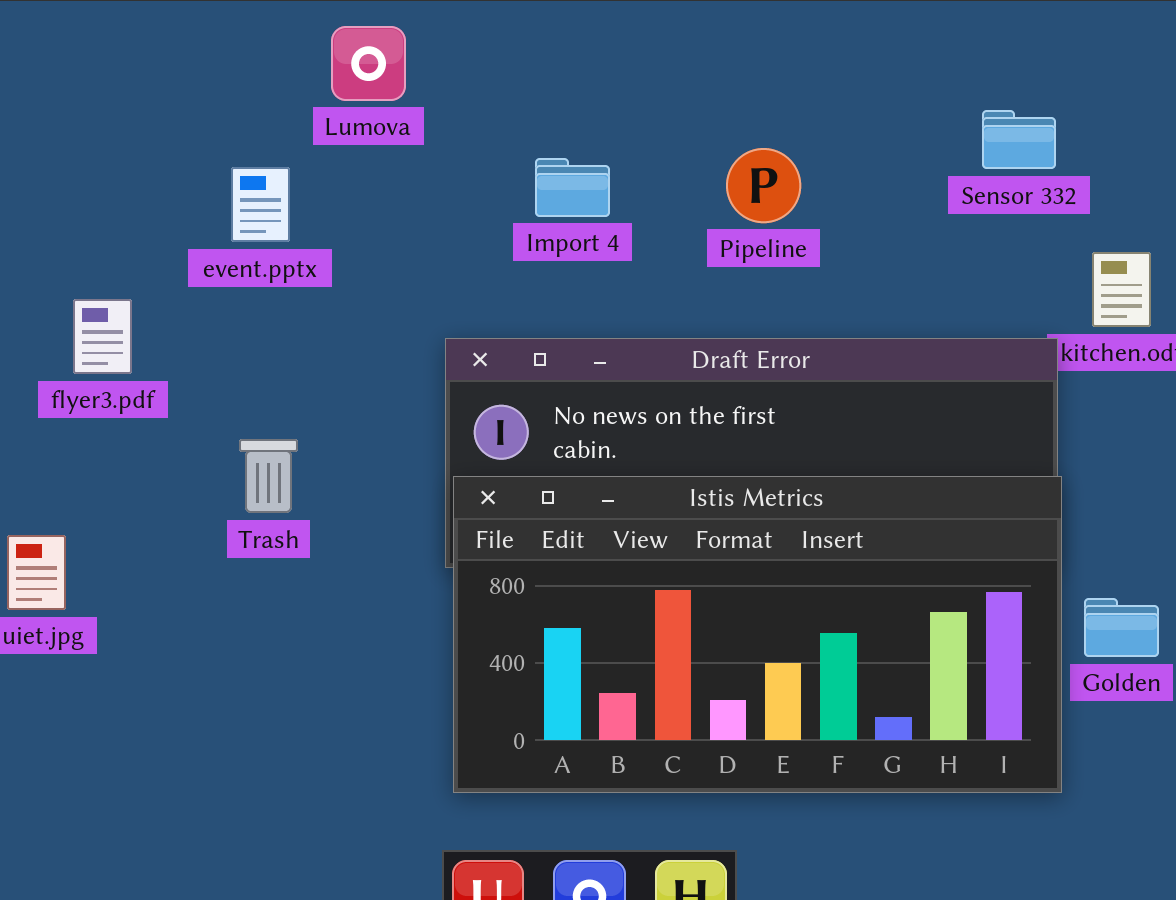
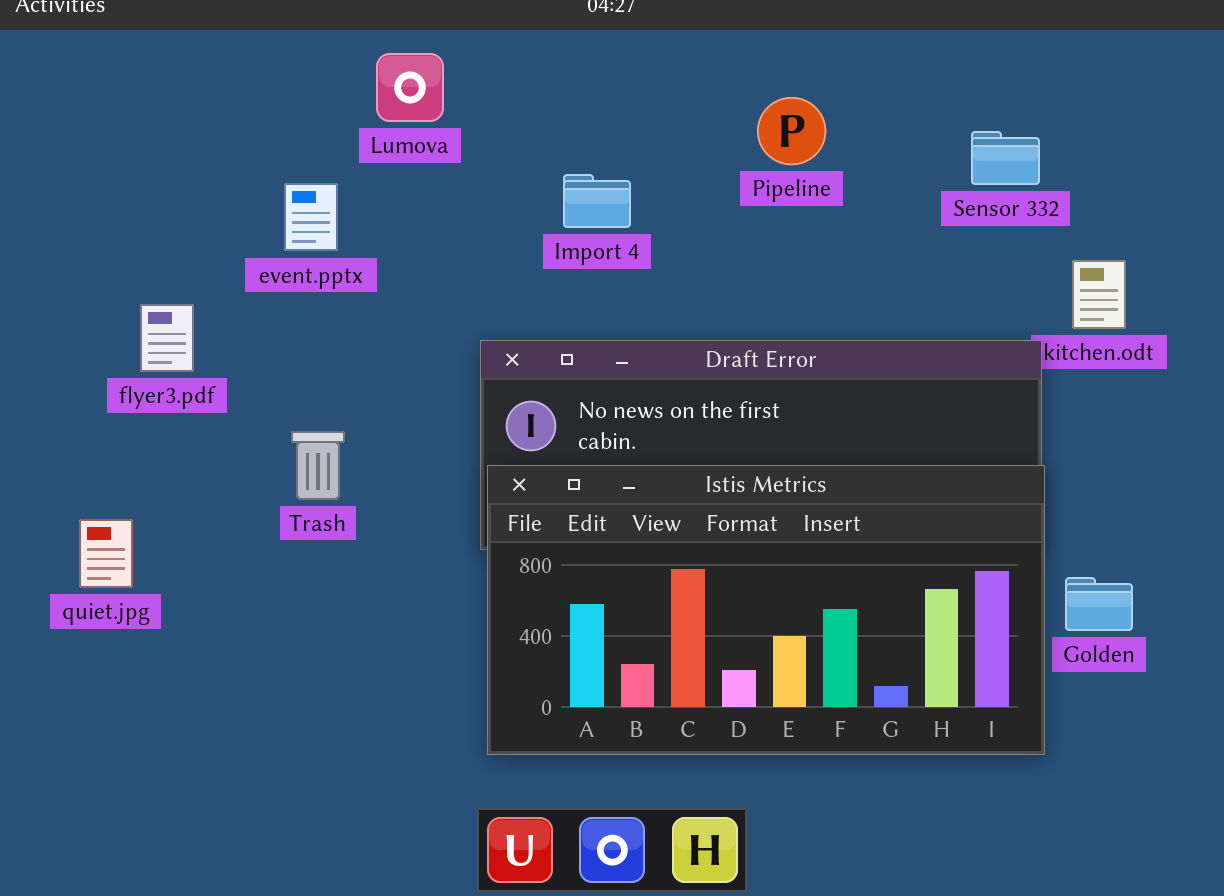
Pipeline: [726,148,801,223] -> [757,97,826,165], moved

